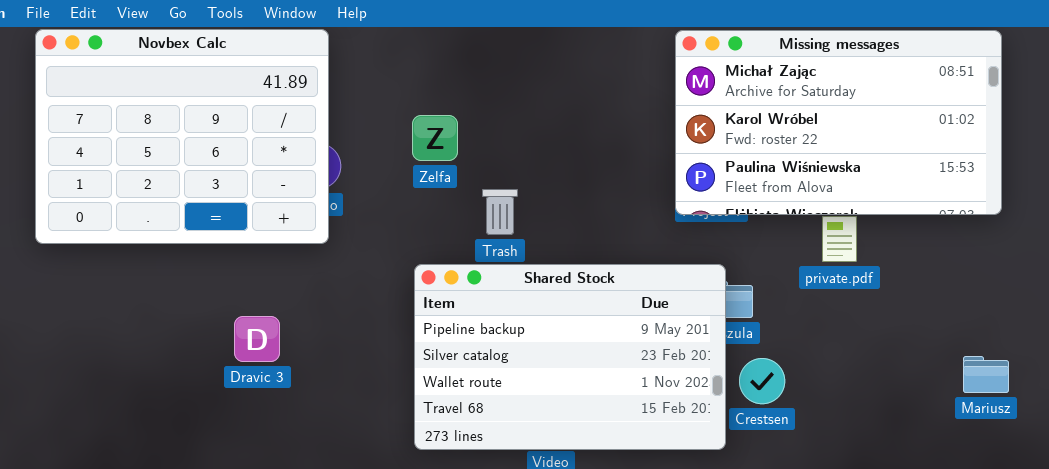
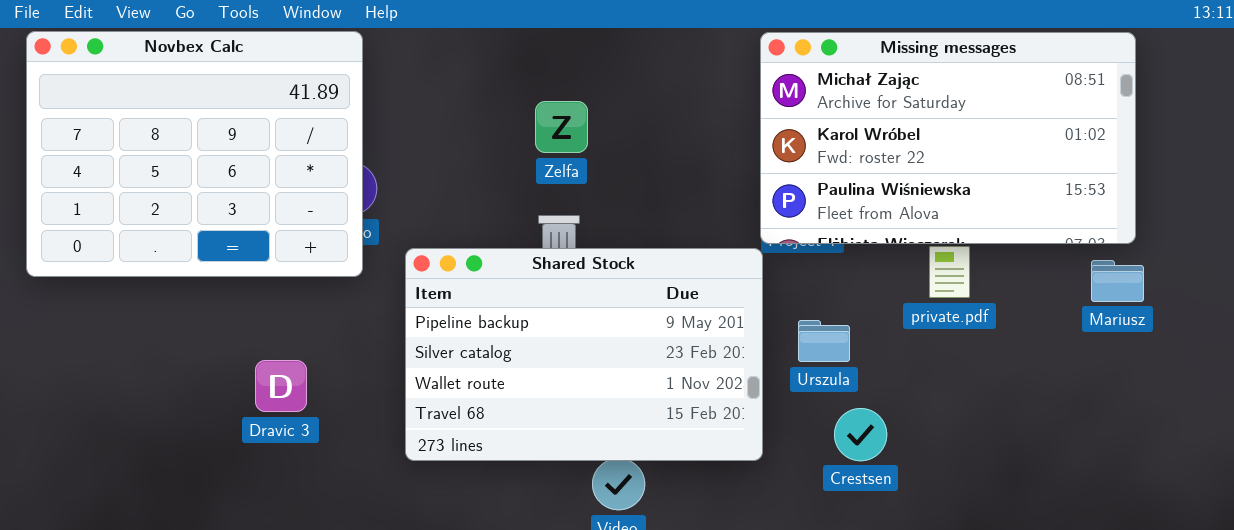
Zelfa: [412,115,458,161] -> [535,101,588,153], moved
Shared Stock: [414,264,726,450] -> [405,248,763,461], moved
Mariusz: [963,356,1009,393] -> [1091,260,1144,302], moved

